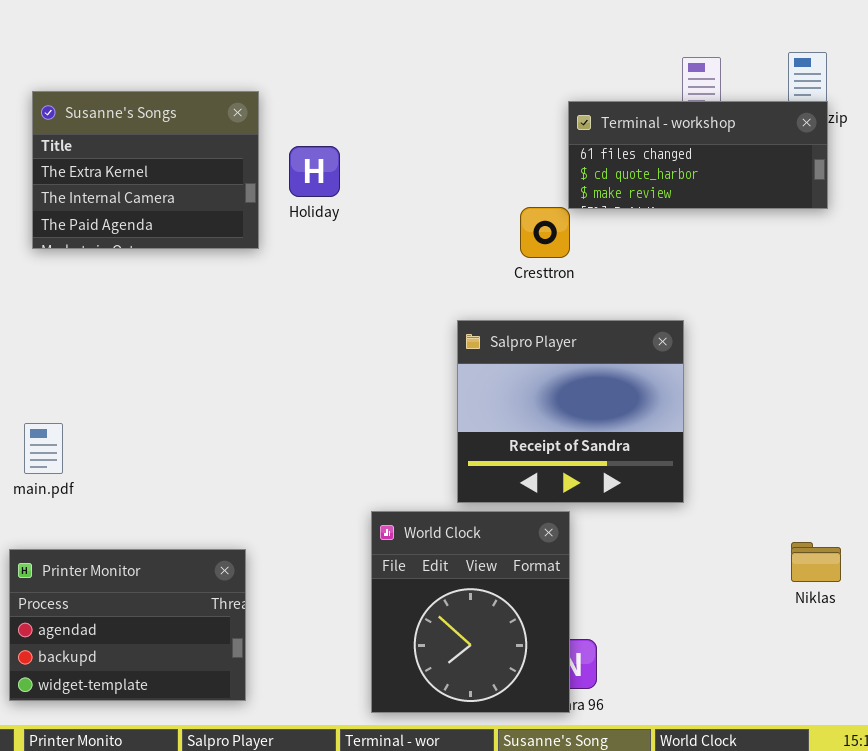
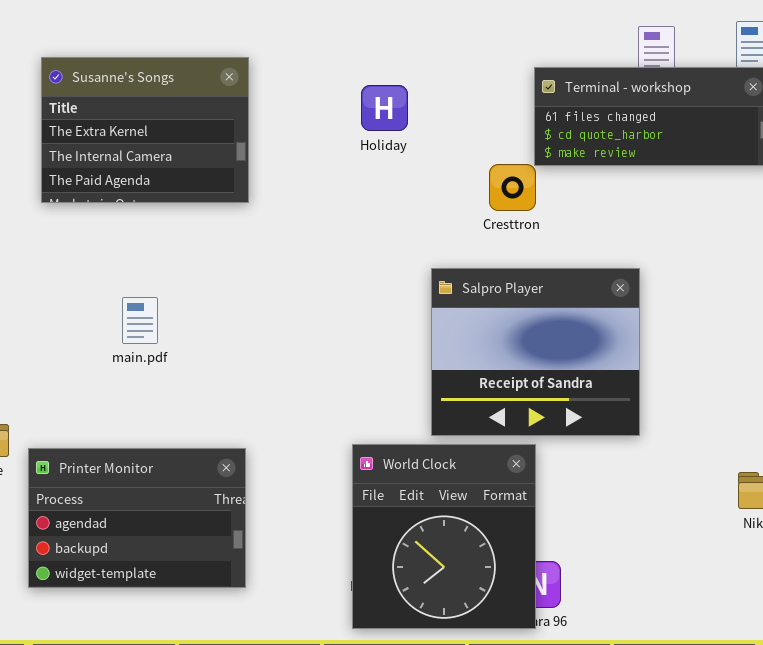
Holiday: [289,146,340,197] -> [361,85,408,131], moved
main.pdf: [24,423,63,474] -> [122,297,158,344], moved
Printer Monitor: [9,549,246,701] -> [28,448,246,588], moved

